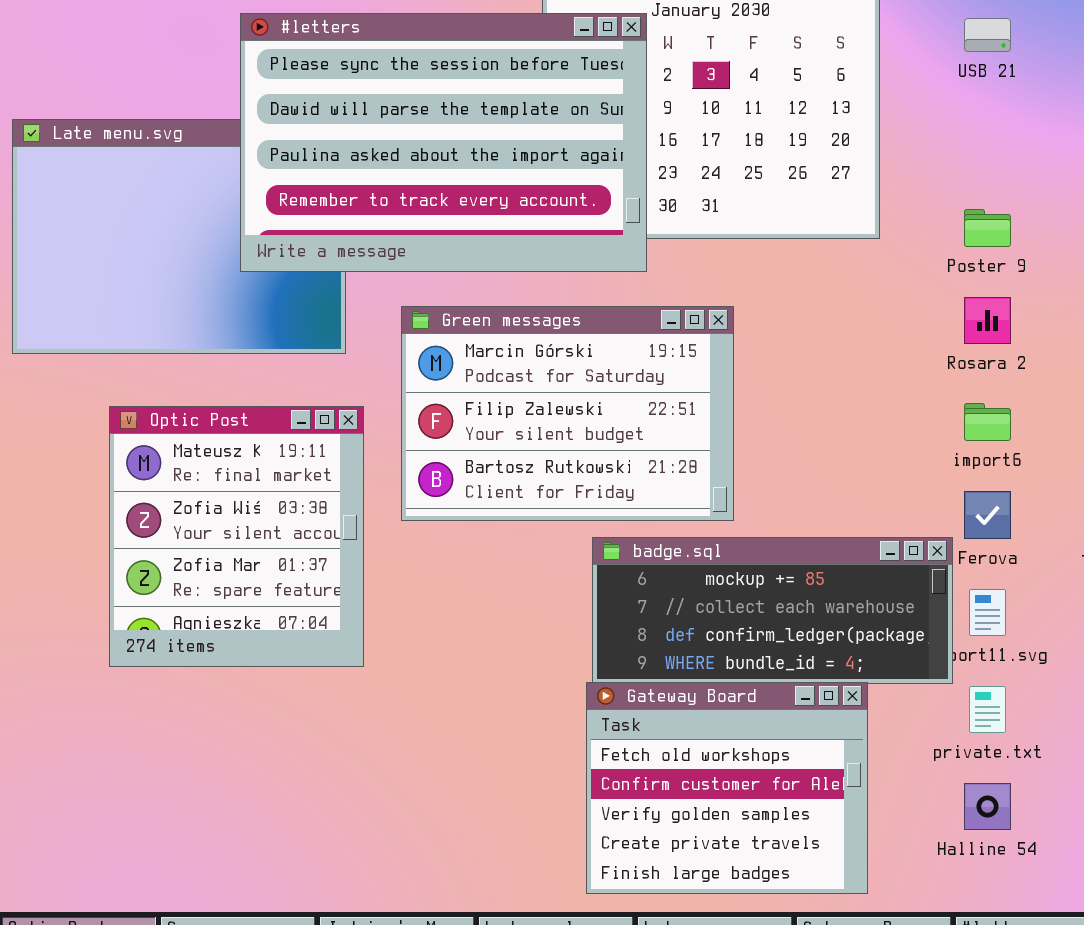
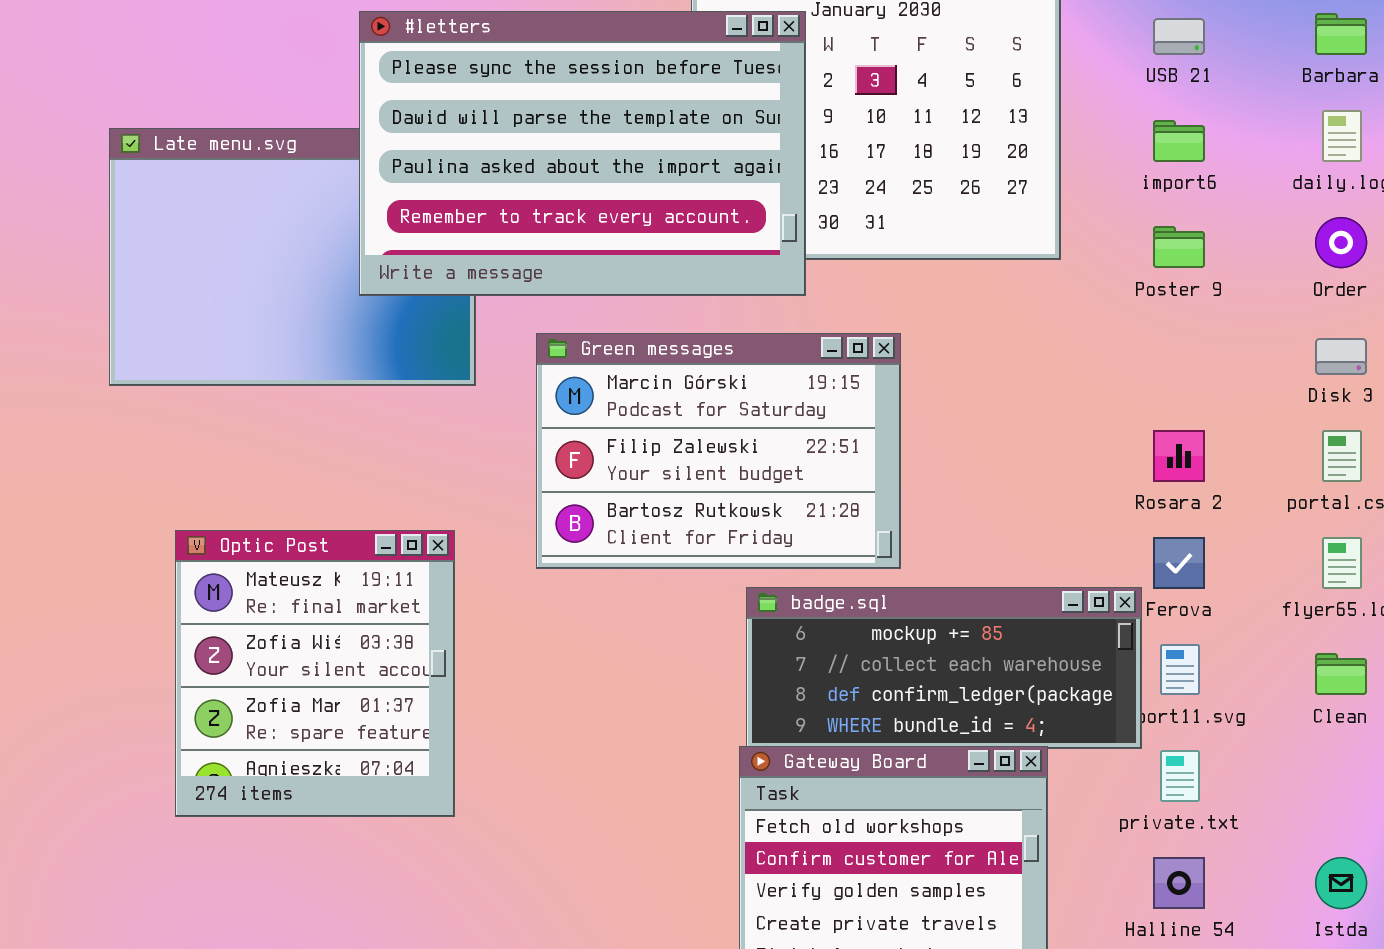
Rosara 2: [964,297,1011,344] -> [1153,430,1205,482], moved
import6: [964,403,1011,441] -> [1153,120,1205,162], moved
Optic Post: [109,406,364,667] -> [175,530,455,817], moved

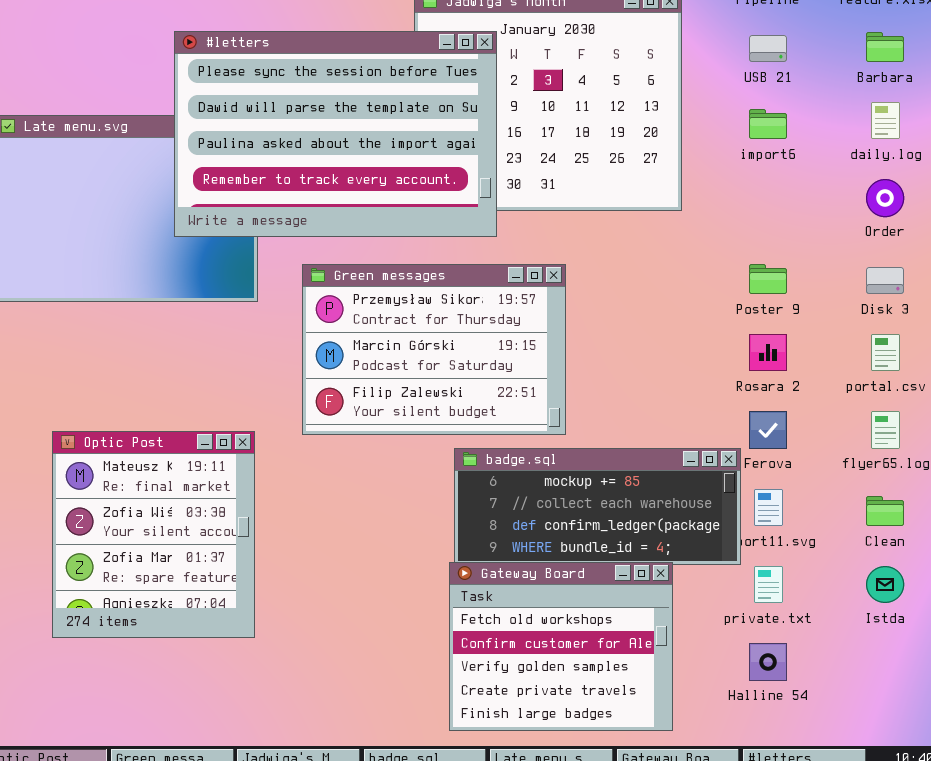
Poster 9: [1153,226,1205,268] -> [749,264,787,294], moved
Green messages: [536,333,901,569] -> [302,264,566,435], scrolled up 1 row
Optic Post: [175,530,455,817] -> [52,431,255,638], moved
Istda: [1315,857,1367,909] -> [866,566,904,603], moved

